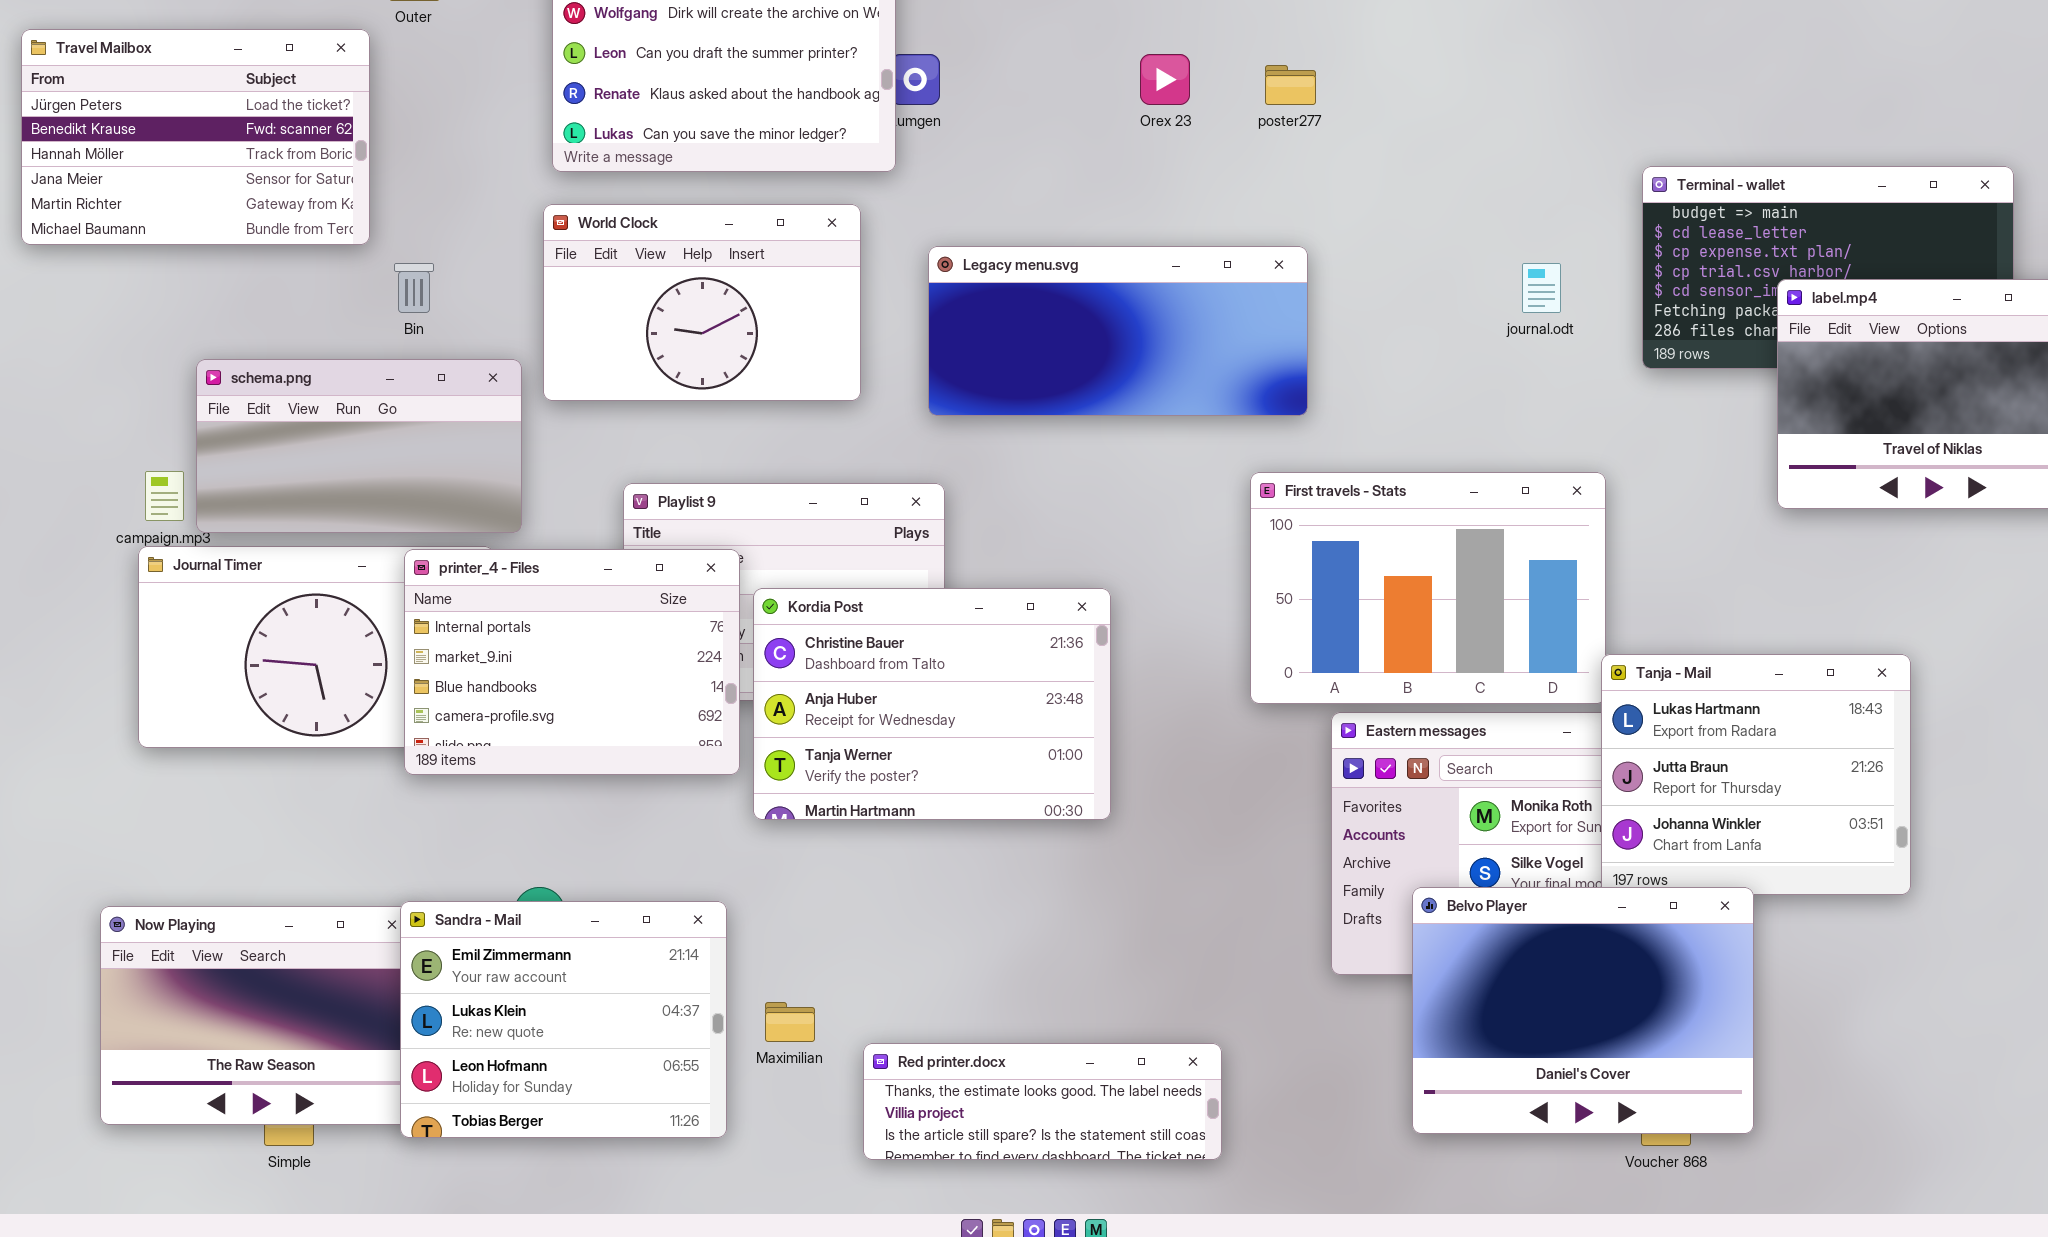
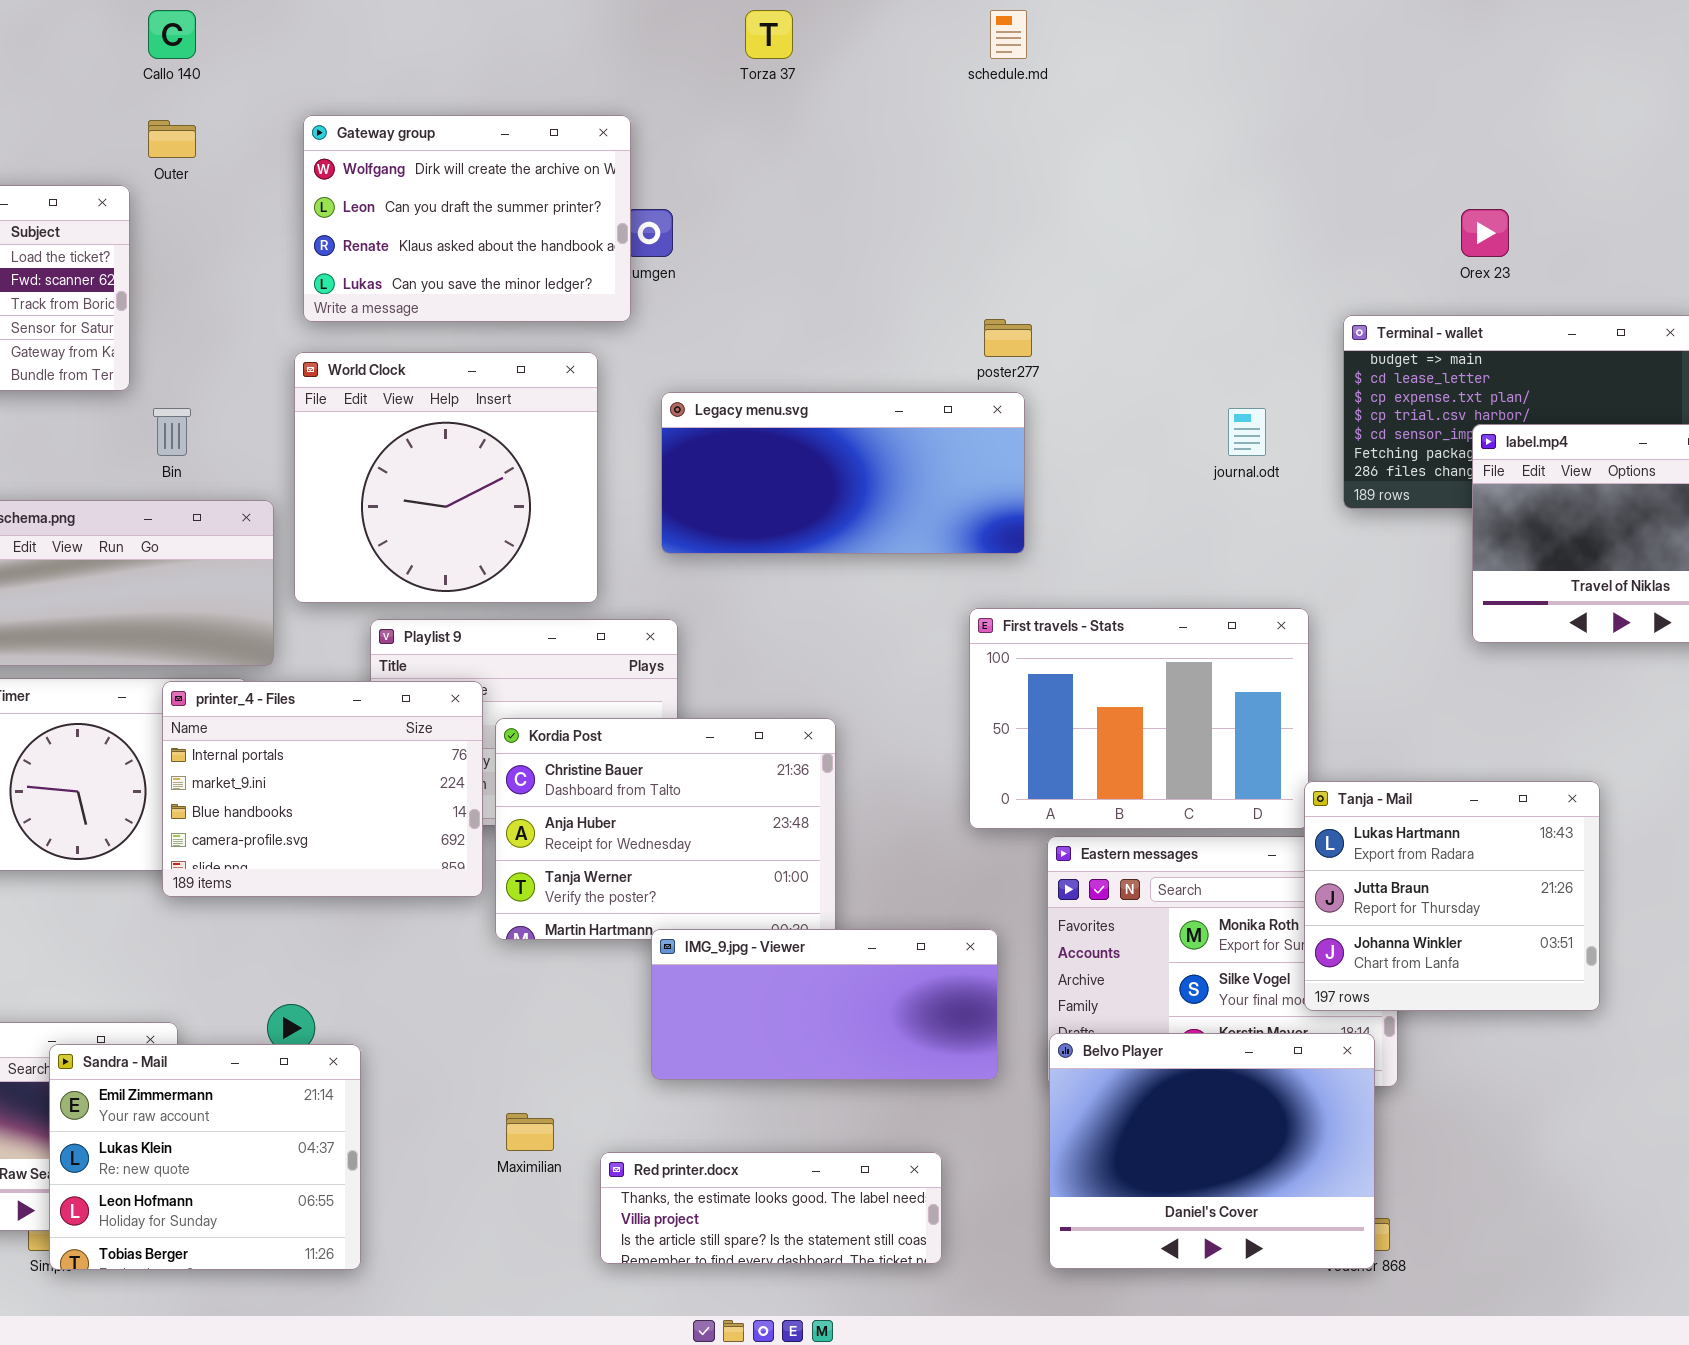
Orex 23: [1140,54,1190,105] -> [1461,209,1509,257], moved
poster277: [1265,65,1316,105] -> [984,319,1032,357], moved
World Clock: [543,204,861,401] -> [294,352,598,603], resized
IMG_9.jpg - Viewer: none -> [651,929,998,1080], opened
Belvo Player: [1412,887,1754,1134] -> [1049,1033,1375,1269], moved
Sandra - Mail: [400,901,727,1138] -> [49,1044,361,1270], moved

